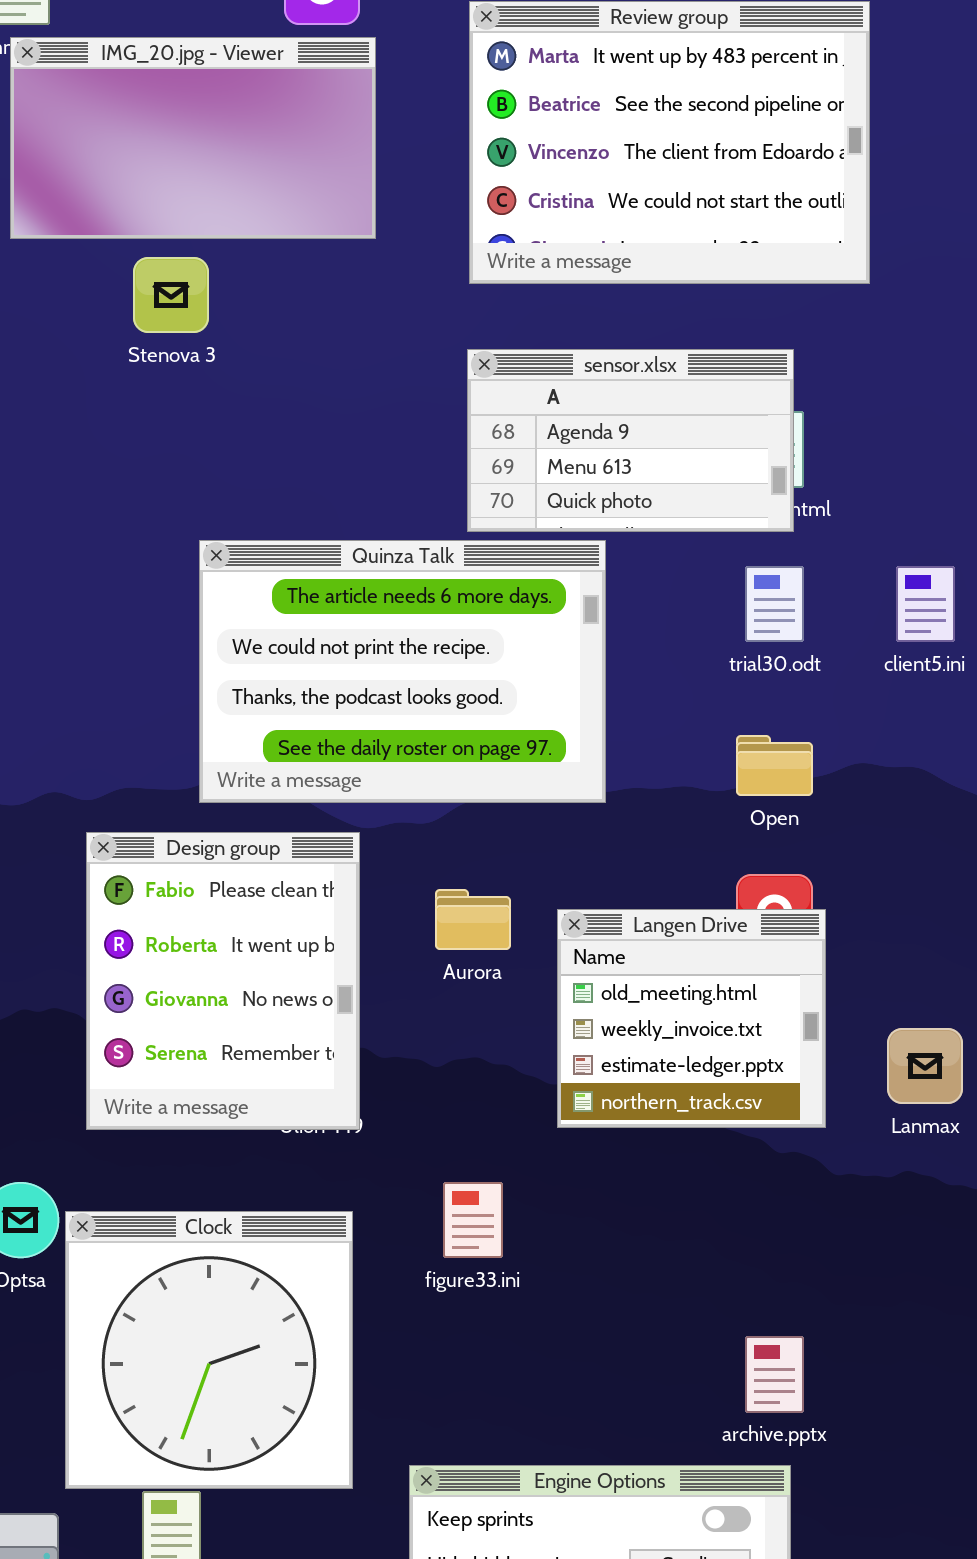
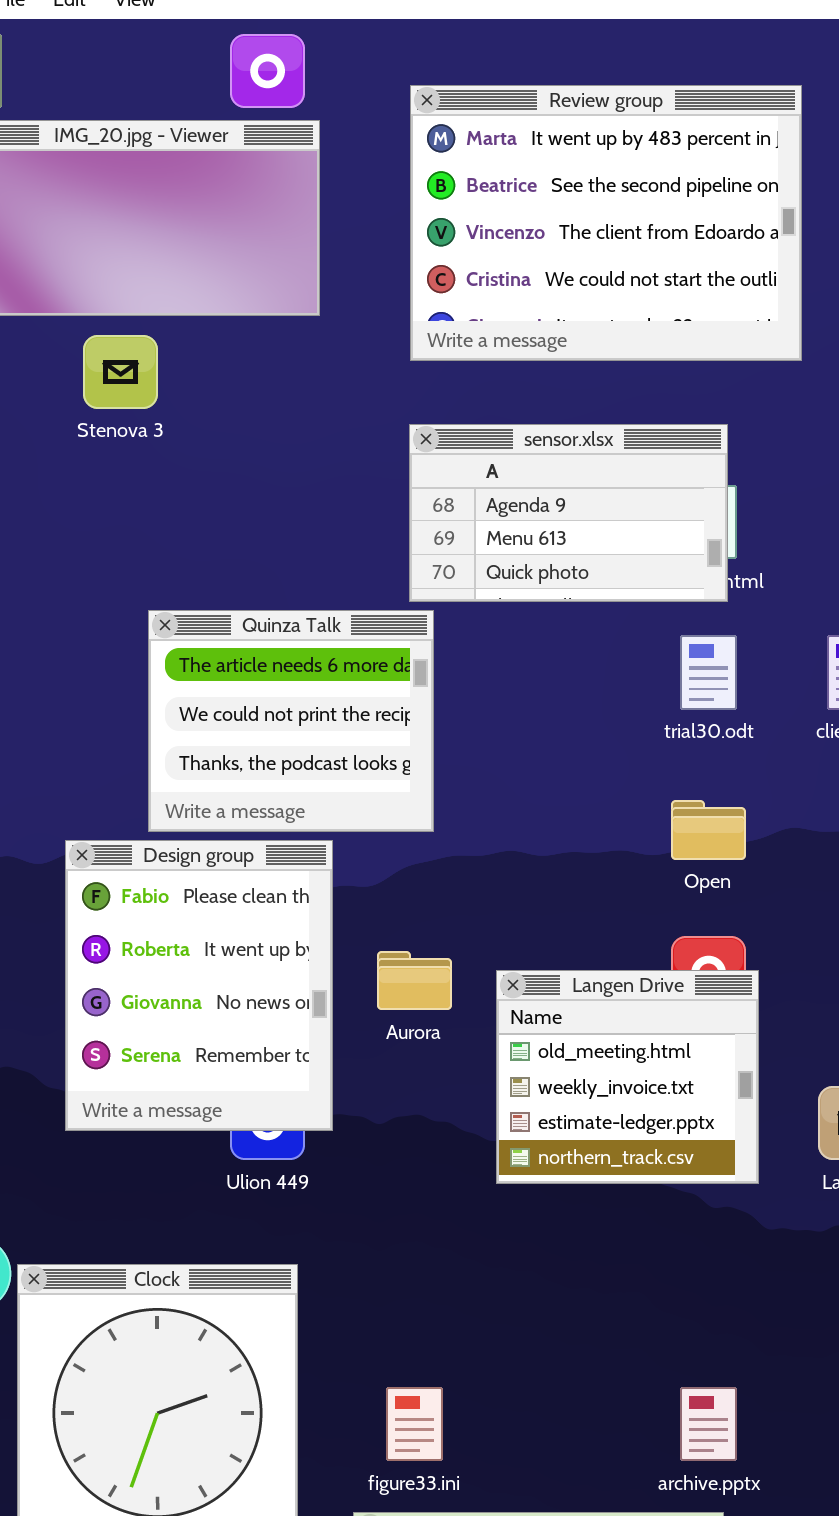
Quinza Talk: [199,540,606,803] -> [148,610,434,832], resized
Design group: [86,832,360,1130] -> [65,840,333,1131], moved
figure33.ini: [443,1182,503,1258] -> [386,1387,443,1461], moved

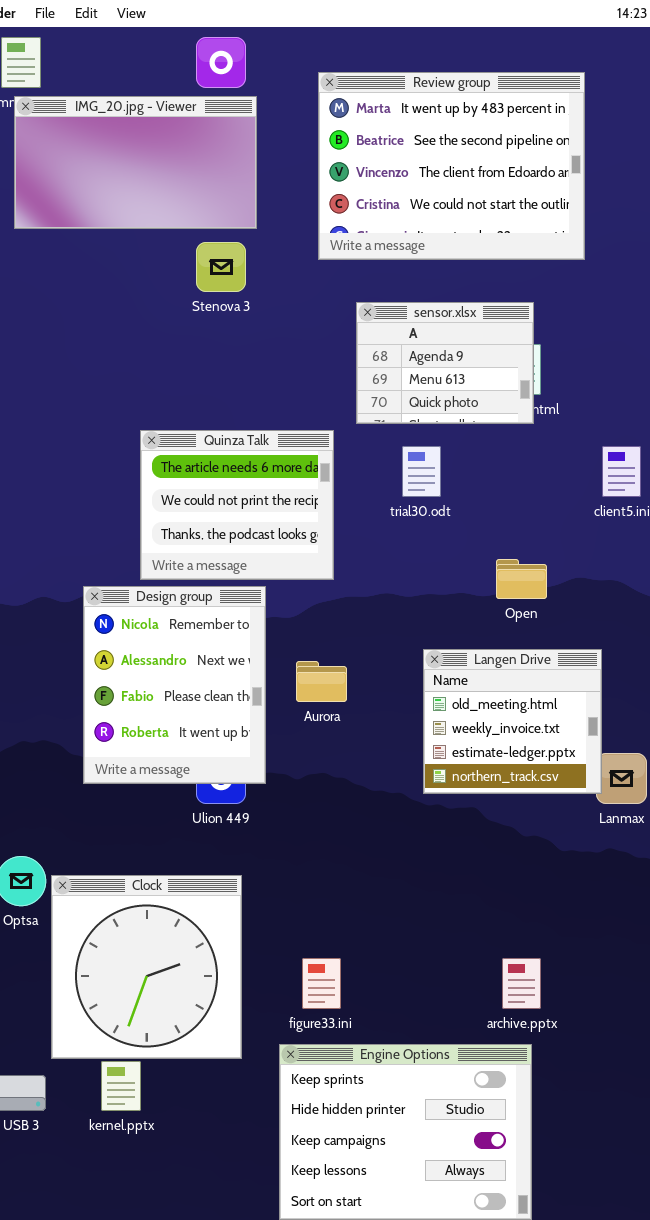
Stenova 3: [83,335,158,409] -> [196,242,246,292], moved
sensor.xlsx: [409,424,728,602] -> [356,302,534,424], resized
trial30.odt: [680,635,737,710] -> [402,446,441,497], moved
Design group: [65,840,333,1131] -> [83,586,266,784], scrolled up 2 rows
Langen Drive: [496,970,759,1184] -> [423,649,602,794], moved

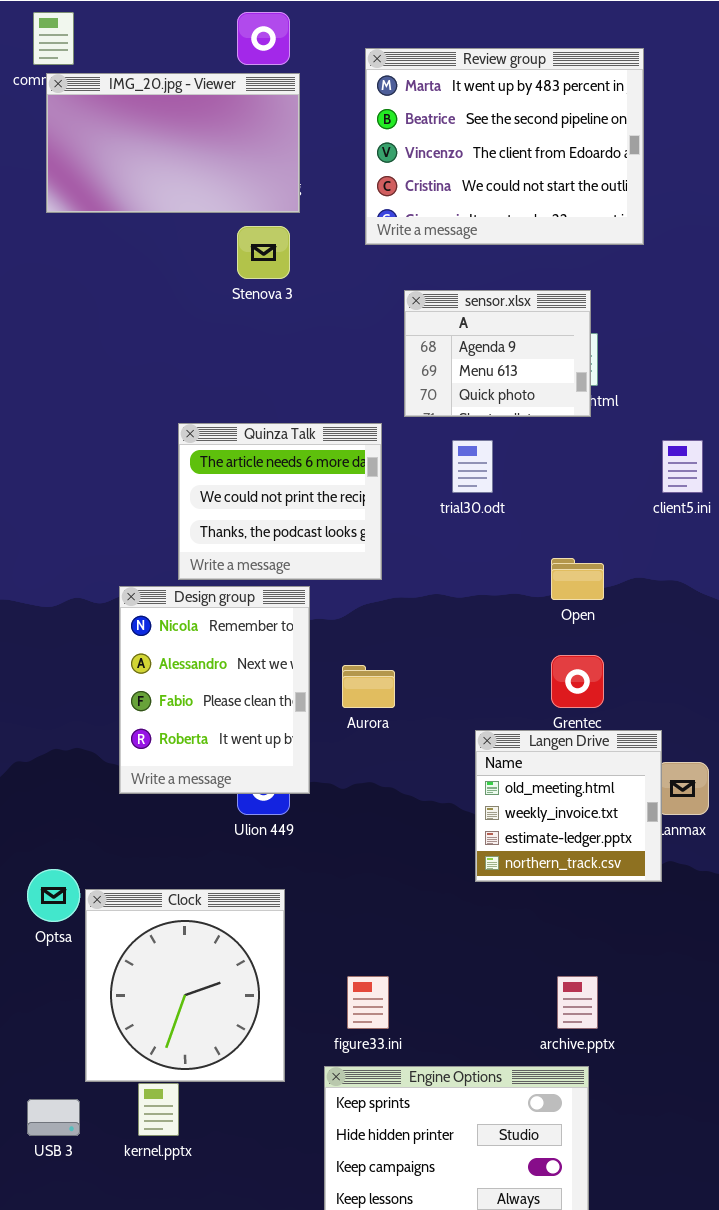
Langen Drive: [423,649,602,794] -> [475,730,662,882], moved

